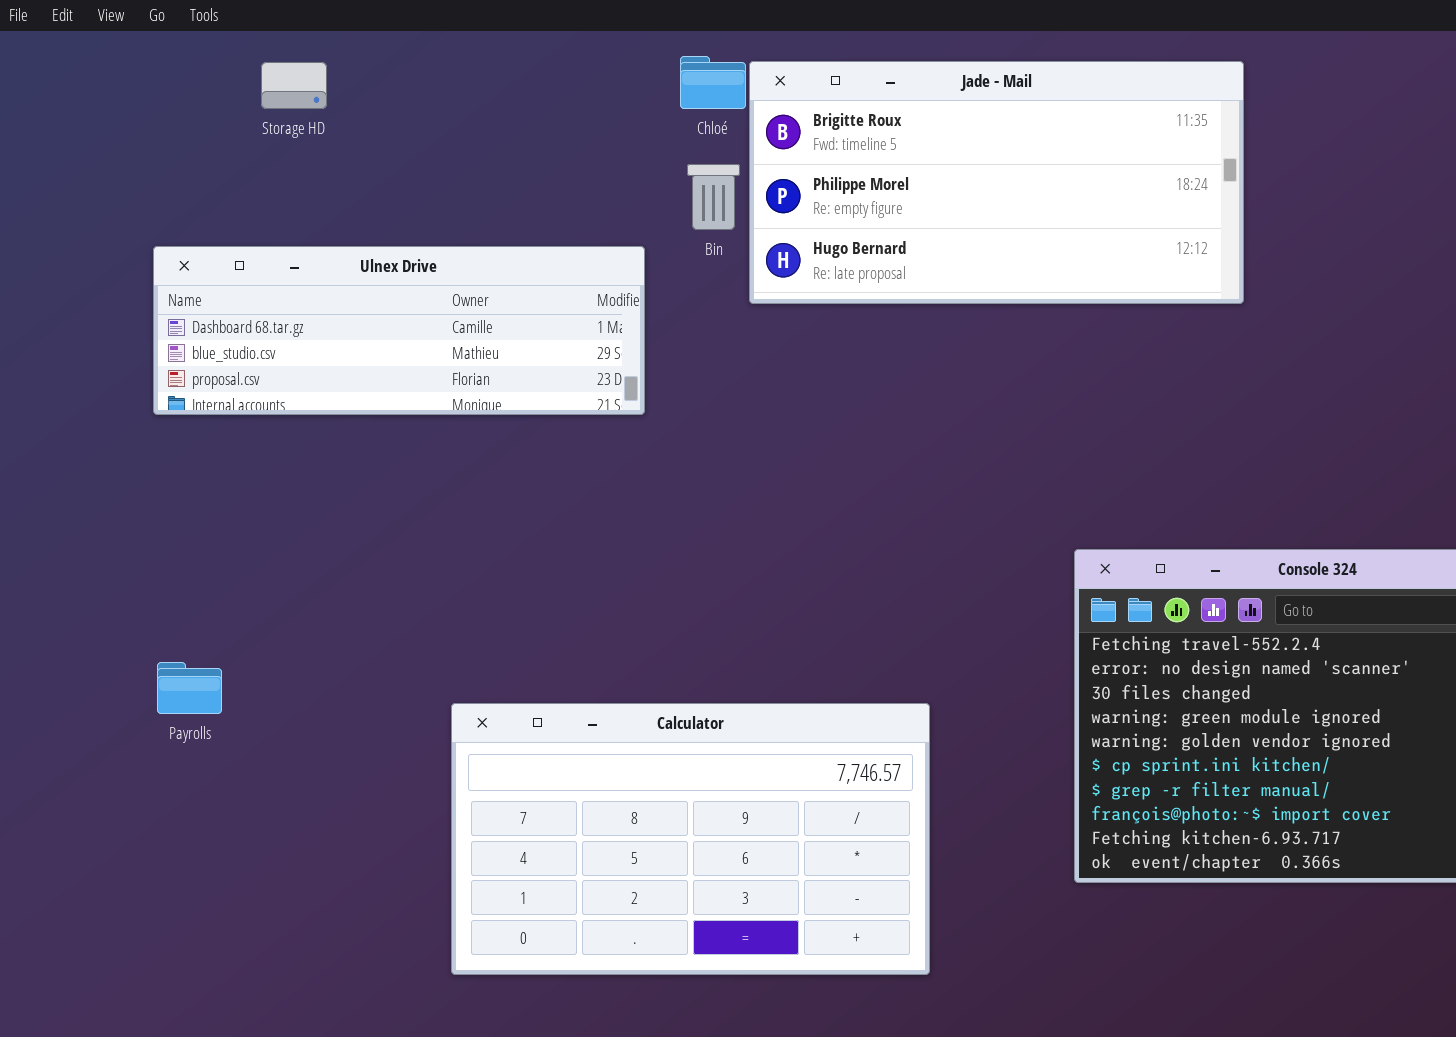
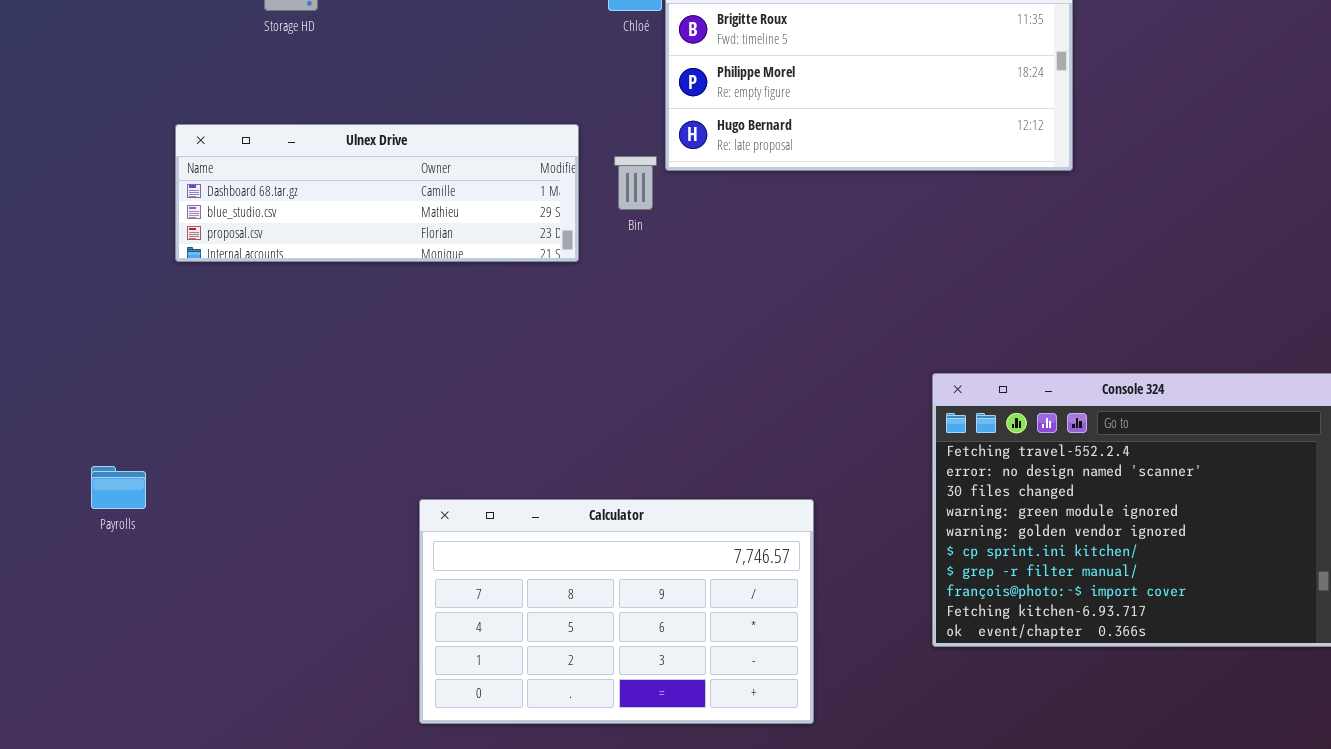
Bin: [687,164,740,230] -> [614,156,657,210], moved
Payrolls: [157,662,222,714] -> [91,466,146,509], moved

